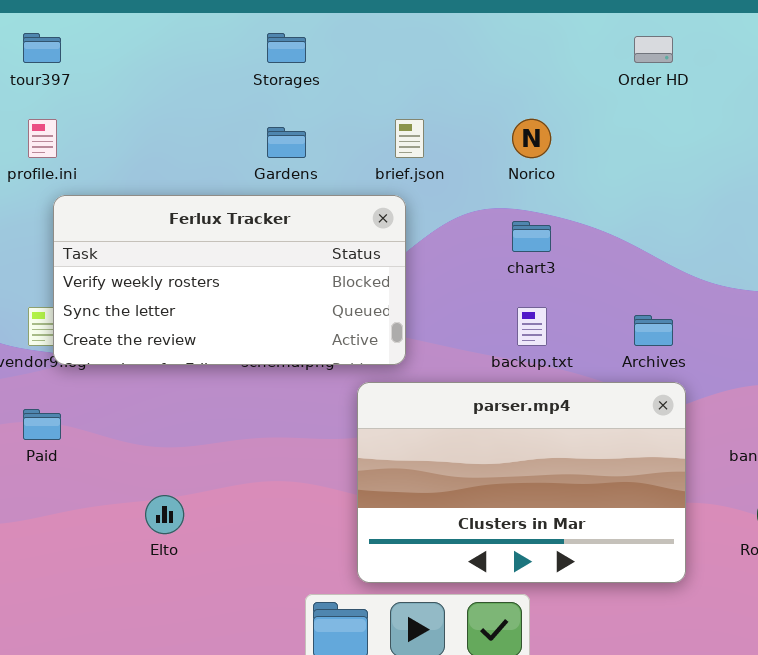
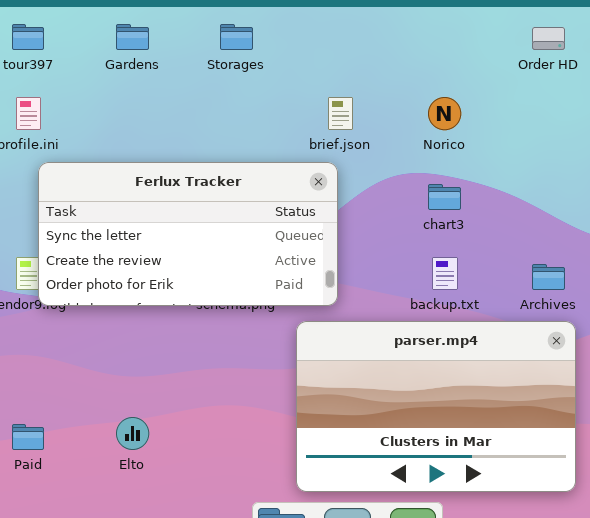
Gardens: [267,127,306,158] -> [116,24,149,50], moved
Ferlux Tracker: [53,195,406,365] -> [38,162,338,306], scrolled down 1 row
Paid: [23,409,61,440] -> [12,424,44,450], moved

